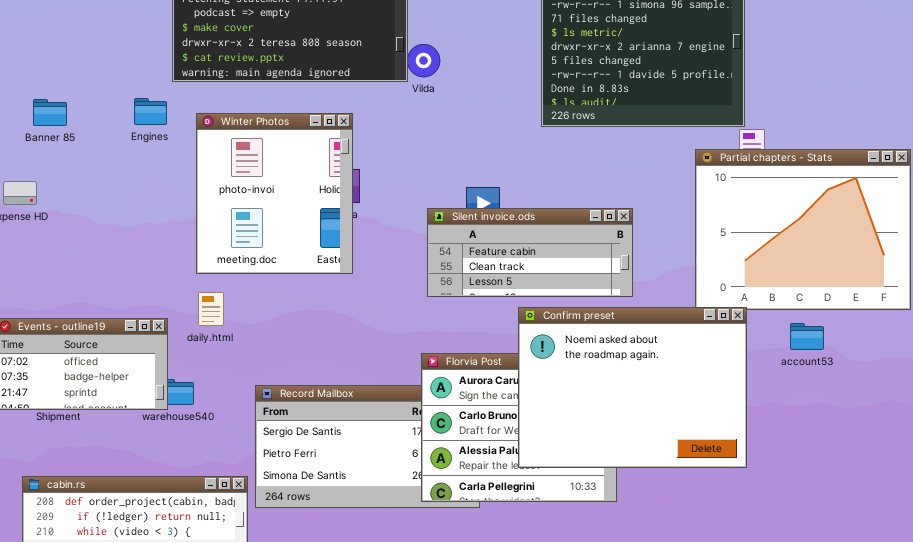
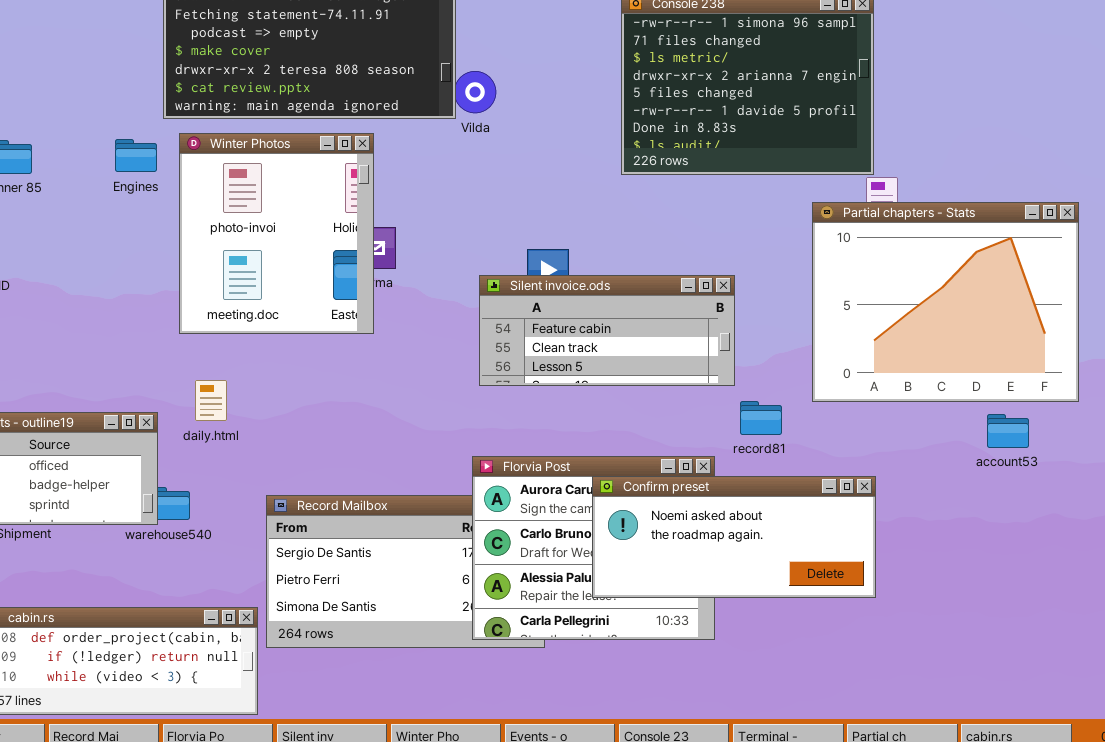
Winter Photos: [196,113,353,274] -> [179,133,374,334], moved
Confirm preset: [518,307,747,468] -> [592,476,876,598], resized
account53: [790,323,824,350] -> [987,414,1029,448], moved

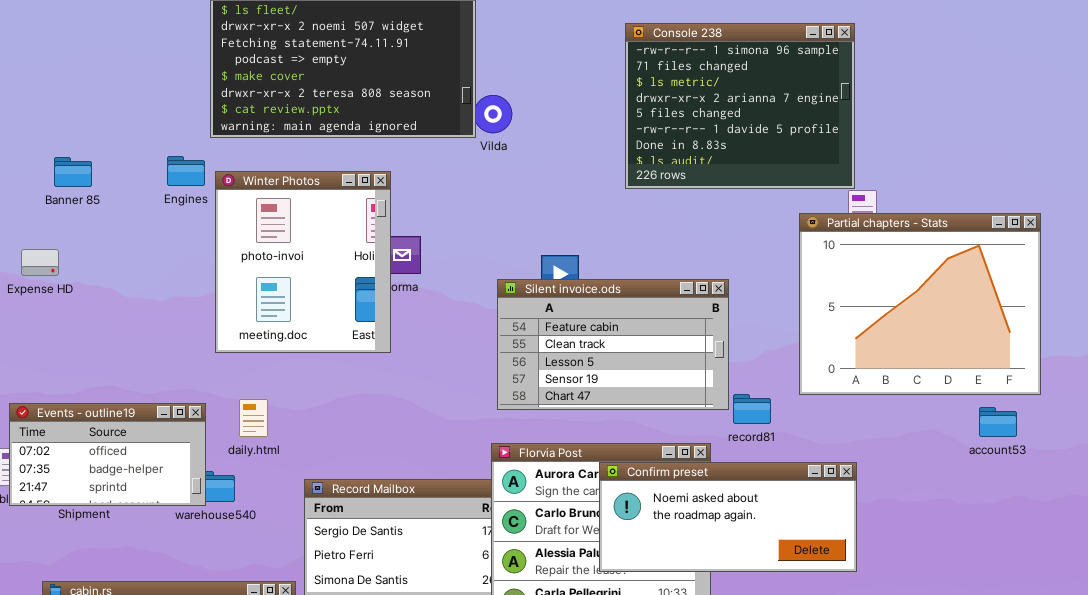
Winter Photos: [179,133,374,334] -> [215,171,391,353], moved
Silent invoice.ods: [479,275,735,386] -> [497,279,729,410], resized
daily.html: [195,380,227,421] -> [239,399,268,437], moved
account53: [987,414,1029,448] -> [979,407,1017,437], moved

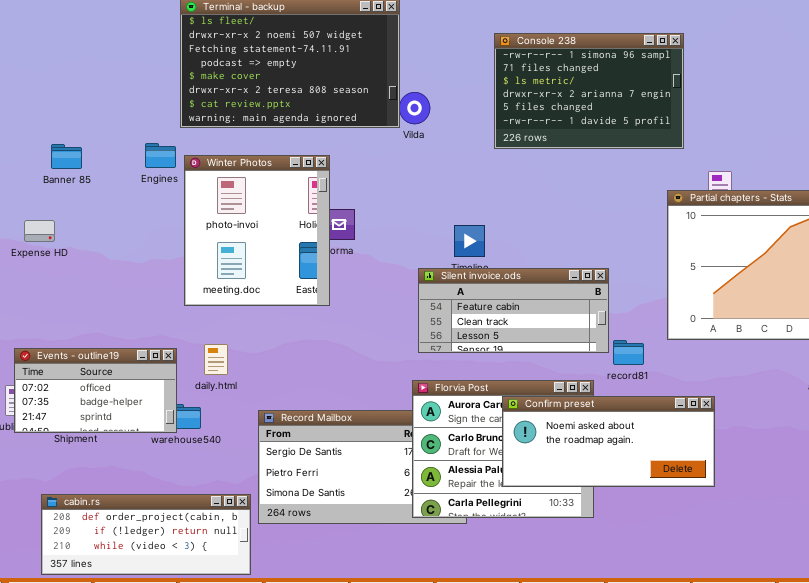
Console 238: [625,23,855,189] -> [494,33,684,149], moved, resized
Silent invoice.ods: [497,279,729,410] -> [418,268,609,353], resized

